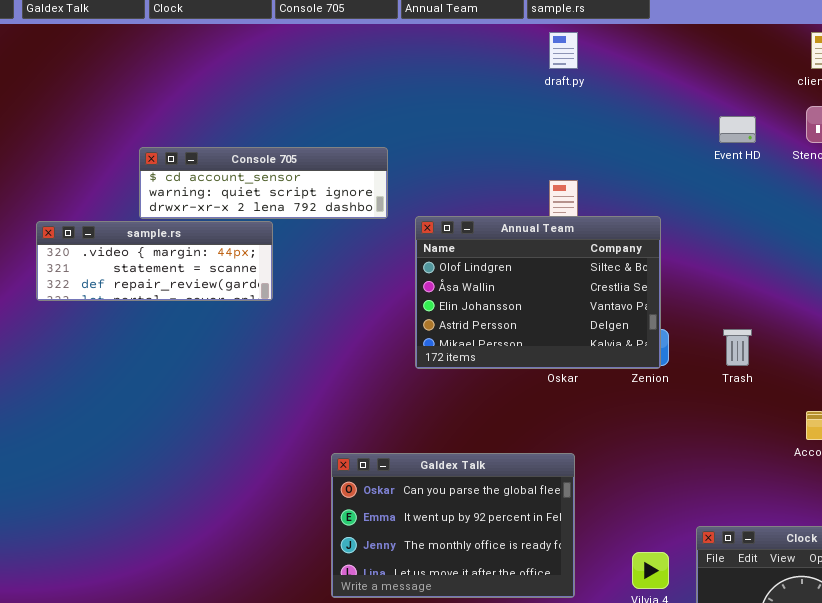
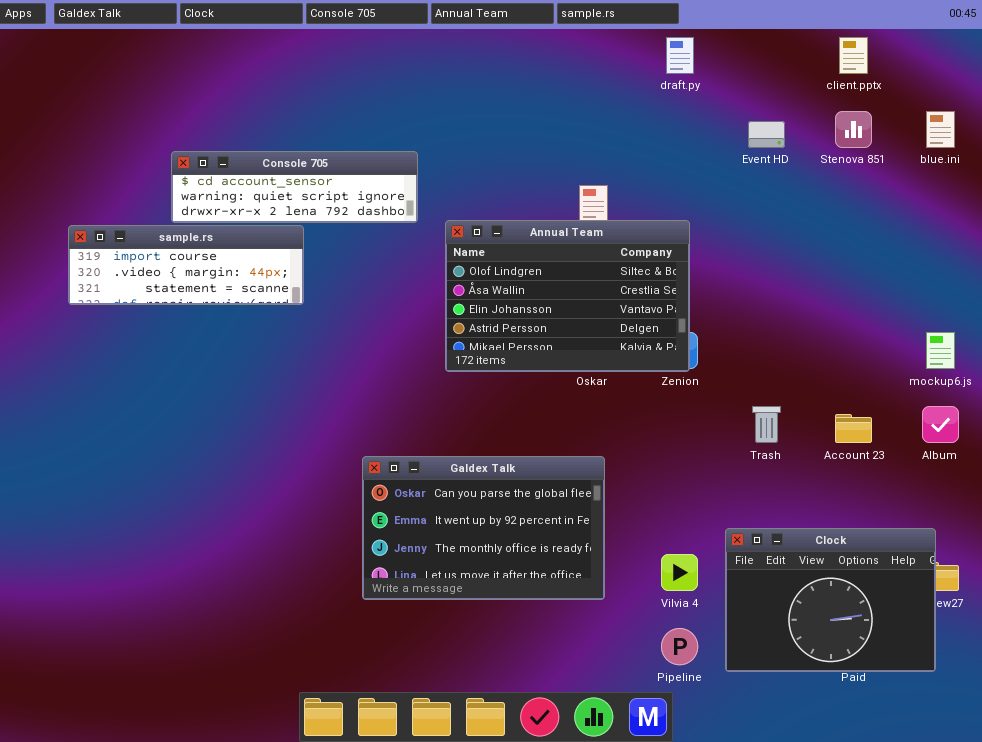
draft.py: [549,32,578,69] -> [666,37,694,74], moved
sample.rs: [36,221,273,301] -> [68,225,304,305], scrolled up 1 row
Trash: [723,329,752,366] -> [752,406,781,443], moved

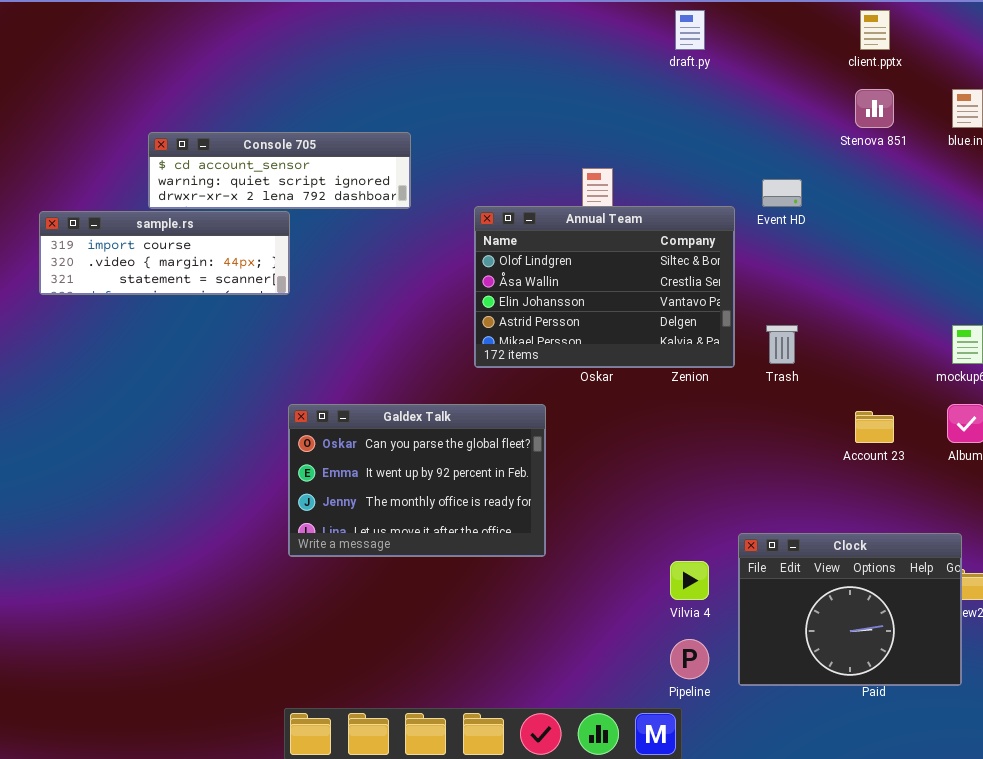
Event HD: [748,121,785,148] -> [762,179,802,207], moved
Annual Team: [445,220,690,372] -> [474,206,735,368], moved
Trash: [752,406,781,443] -> [766,325,798,364], moved
Galdex Talk: [362,456,605,600] -> [288,404,546,557], moved

